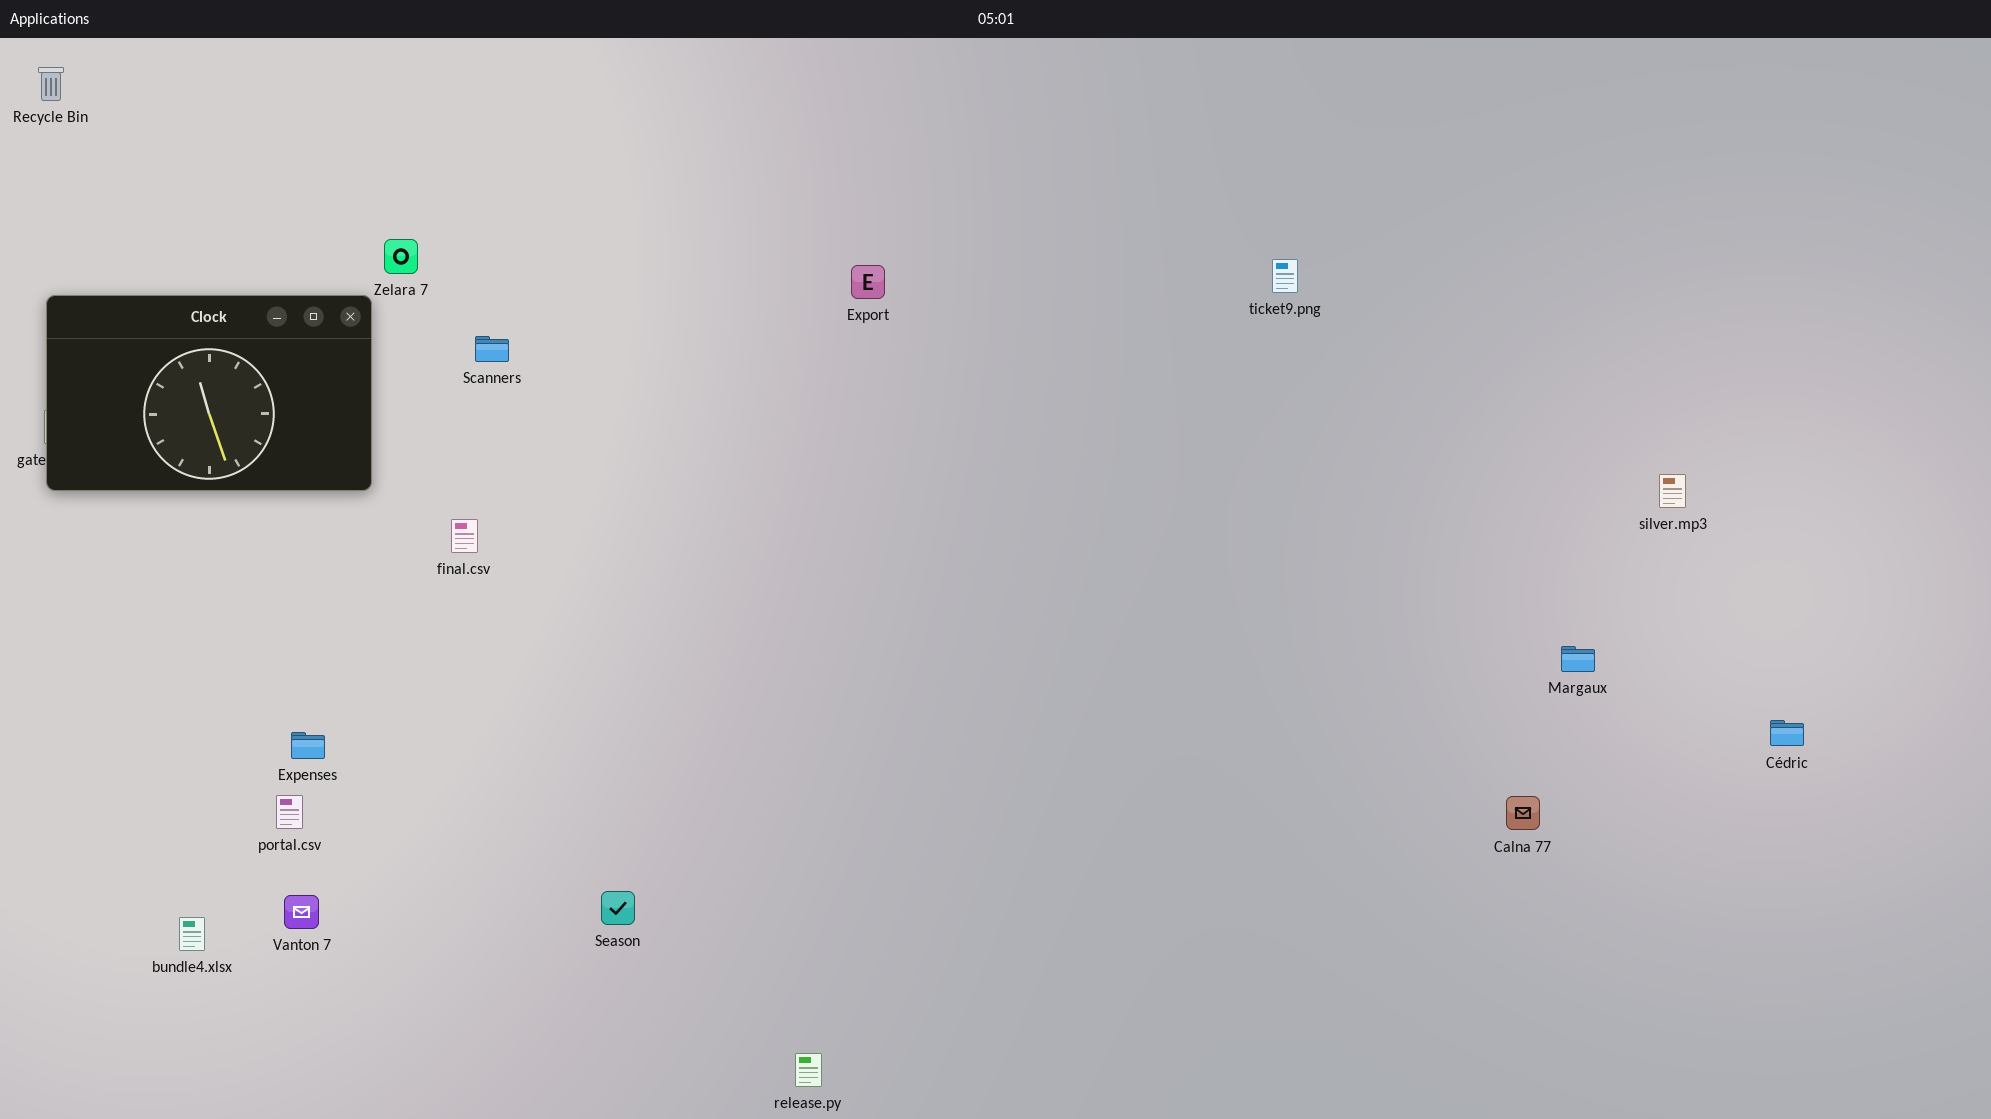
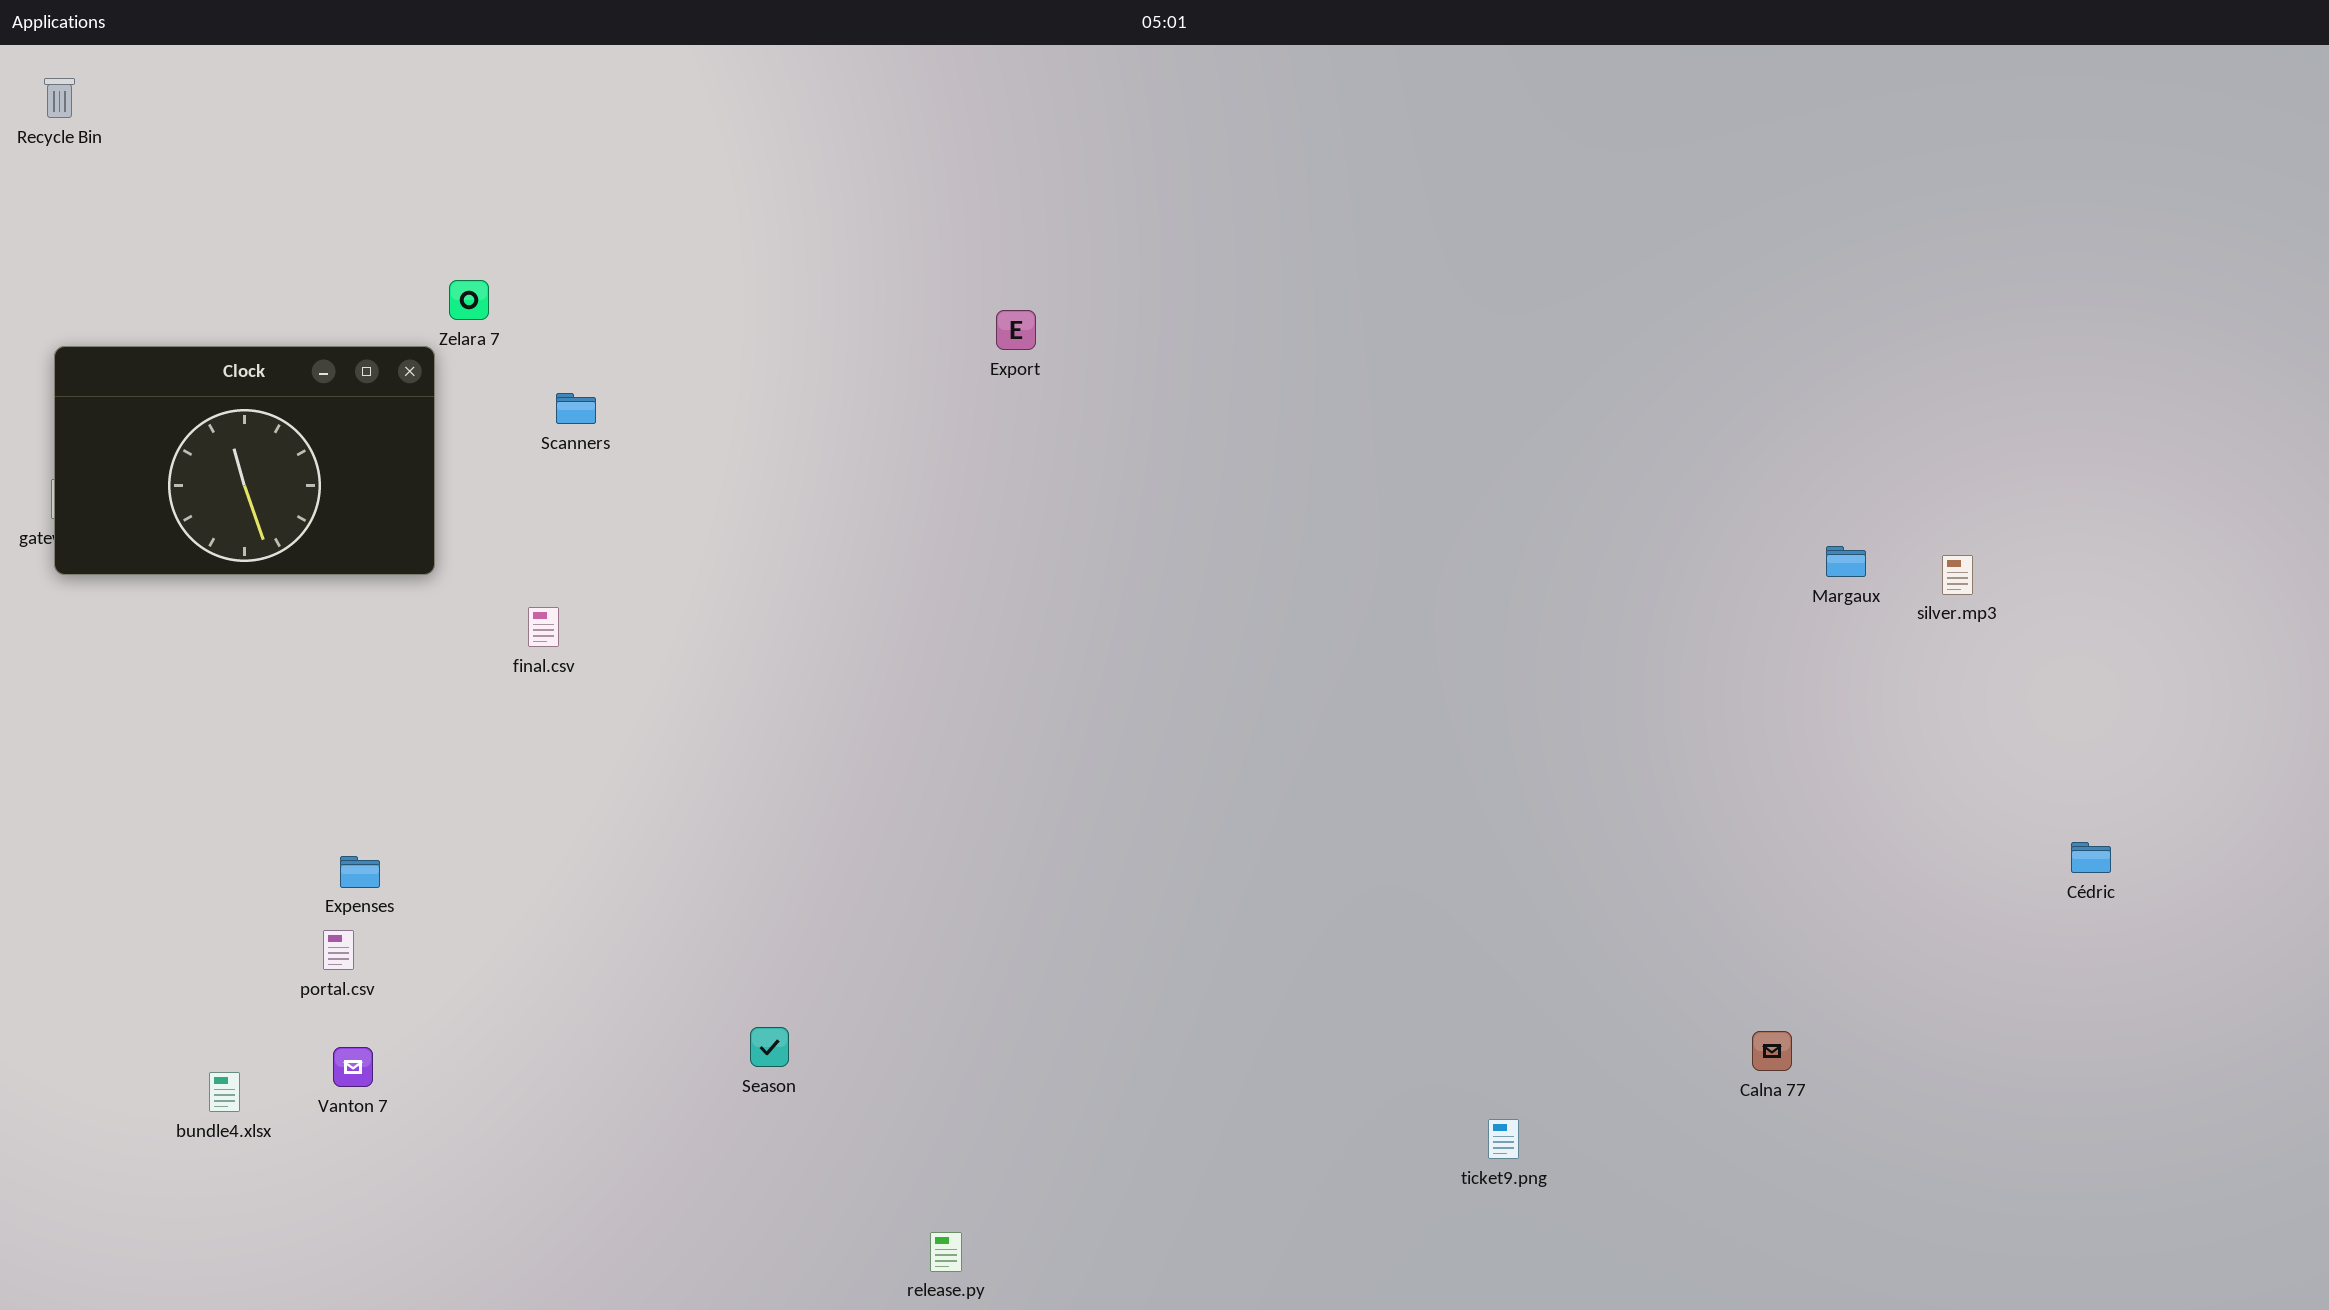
ticket9.png: [1272,259,1298,293] -> [1488,1119,1519,1159], moved
Margaux: [1561,646,1595,672] -> [1826,546,1866,577], moved
Calna 77: [1506,796,1540,830] -> [1752,1031,1792,1071], moved
Season: [601,891,635,925] -> [750,1027,789,1067], moved

